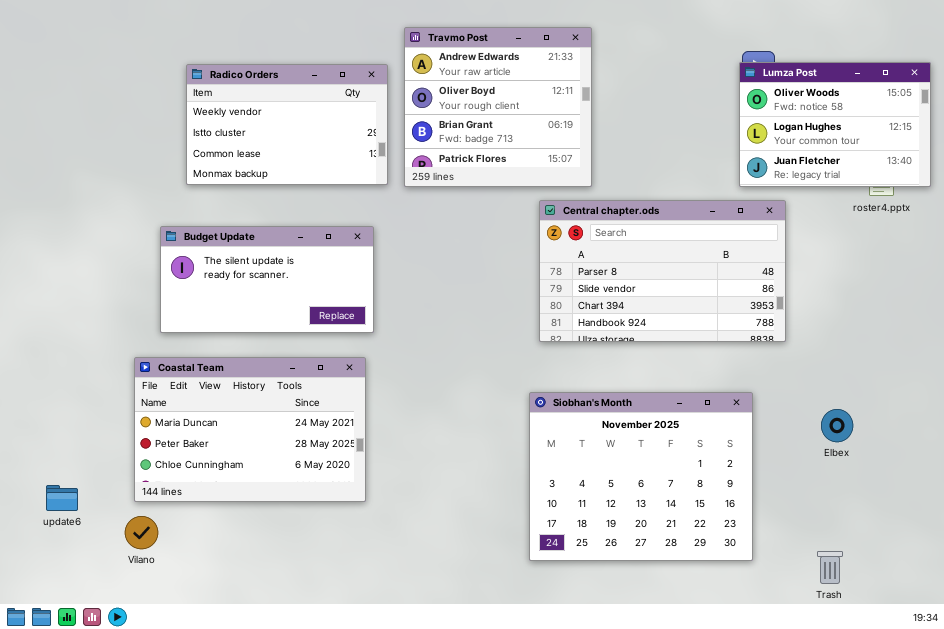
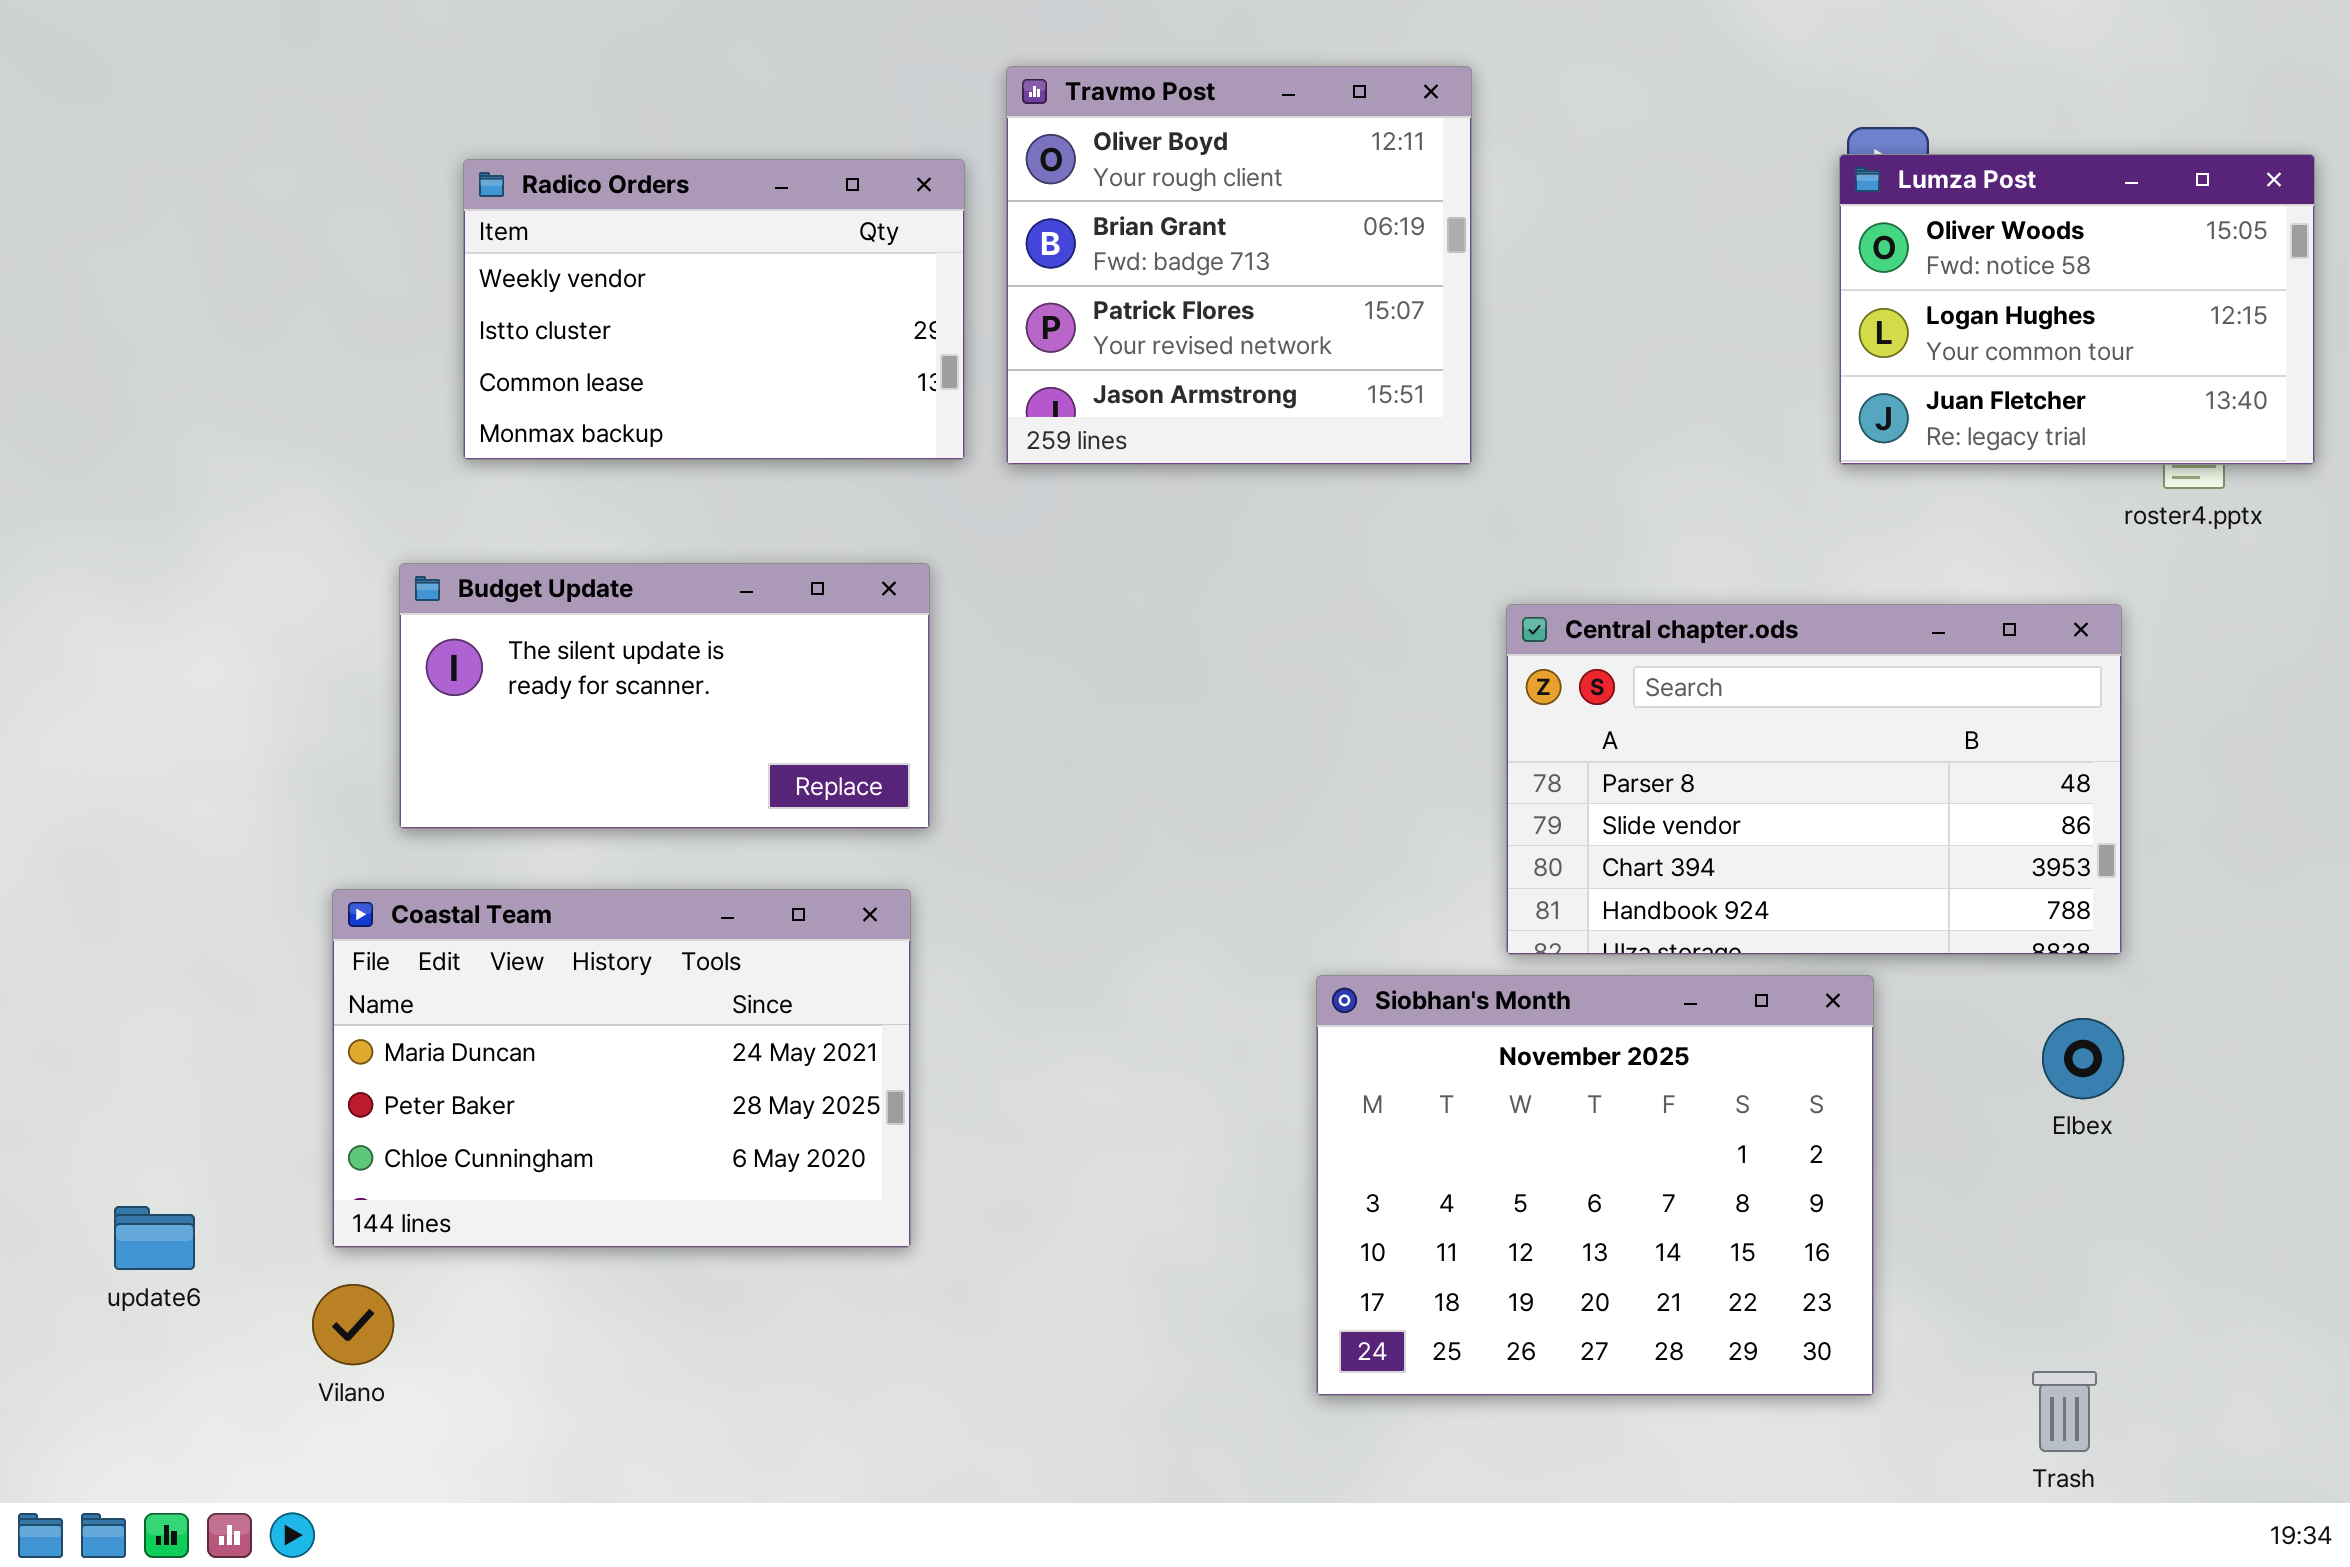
Travmo Post: [404,27,592,187] -> [1006,66,1472,465], scrolled down 1 row
Central chapter.ods: [539,200,786,342] -> [1506,604,2122,955], moved

